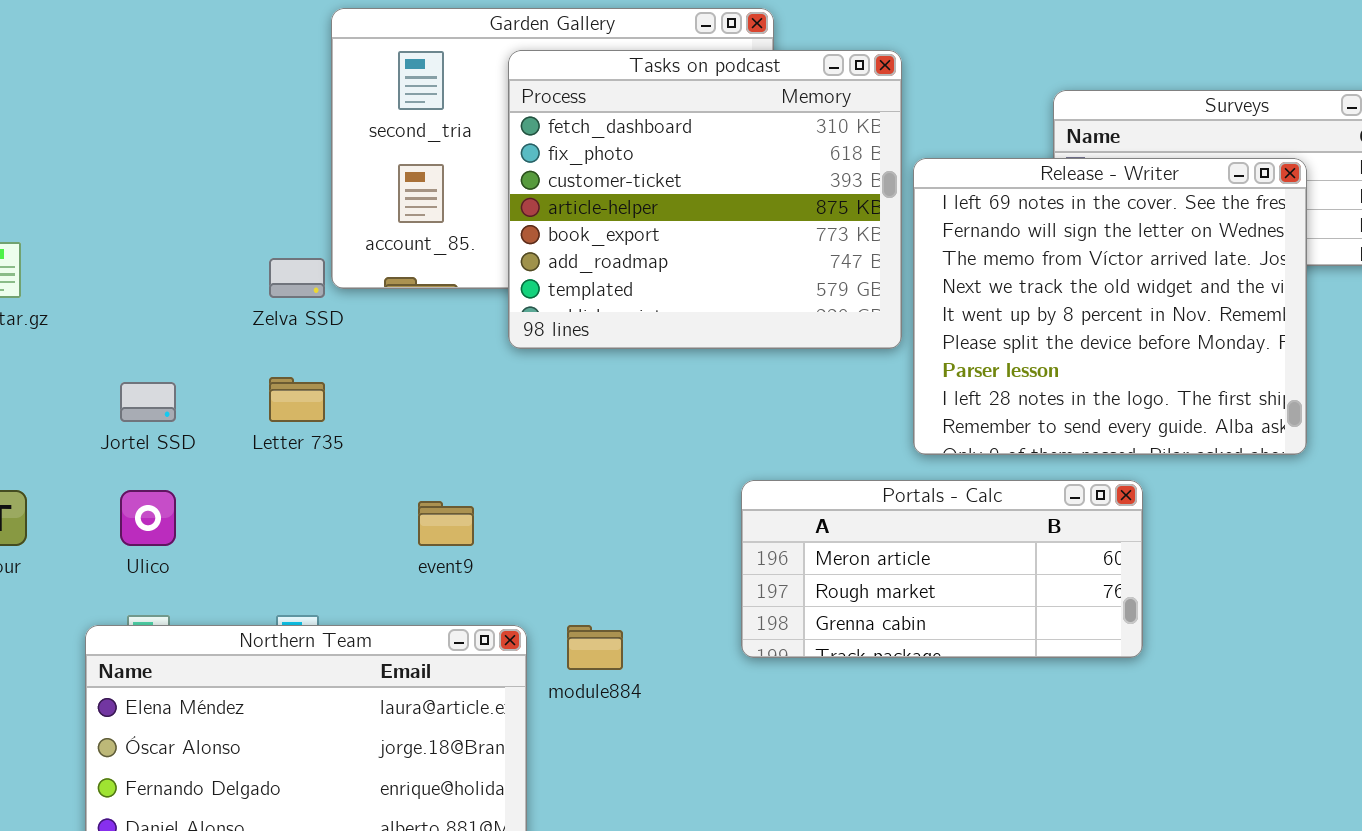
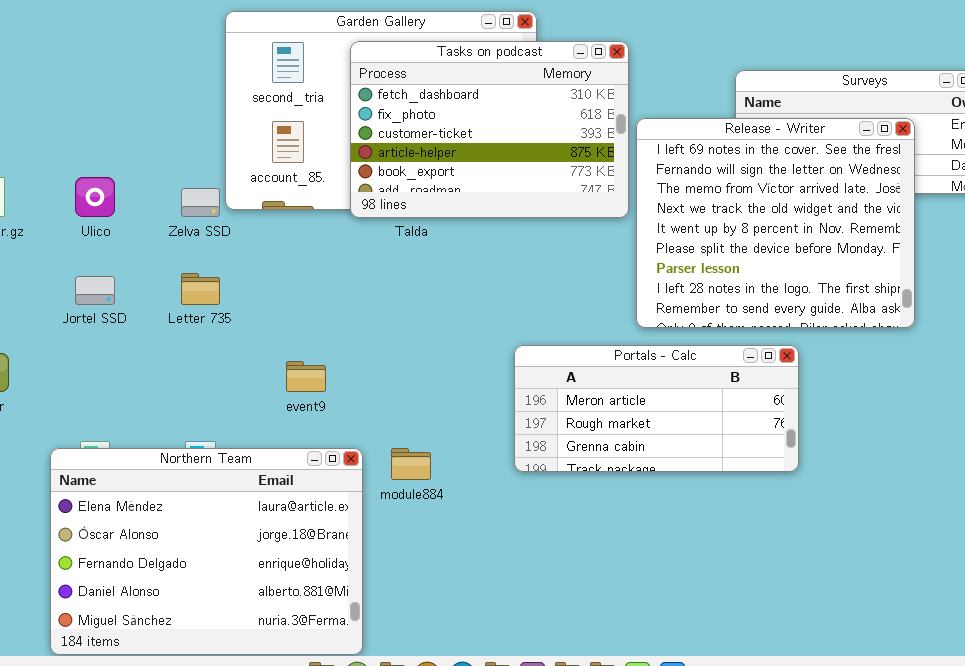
Tasks on podcast: [508,50,902,349] -> [350,41,629,218], resized
Ulico: [120,490,176,546] -> [75,177,115,217], moved

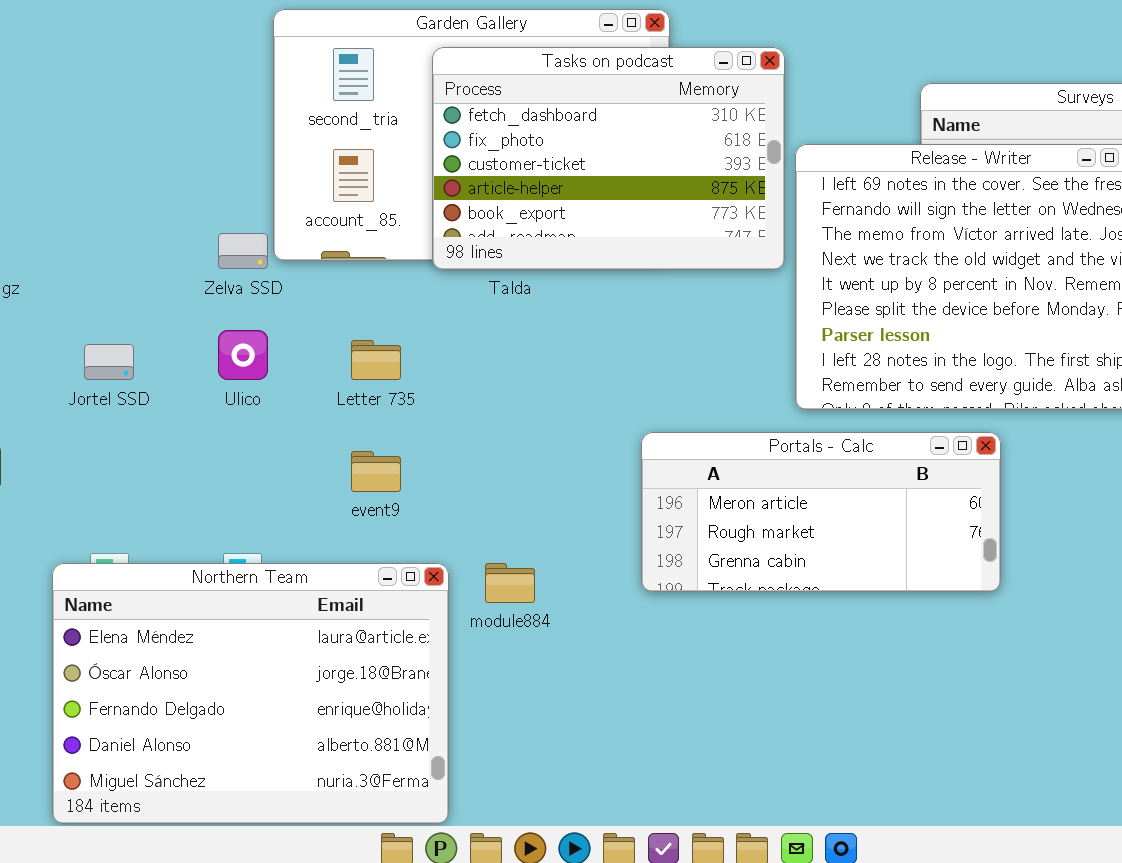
Ulico: [75,177,115,217] -> [218,330,268,380], moved
Letter 735: [181,273,220,305] -> [351,340,401,380], moved

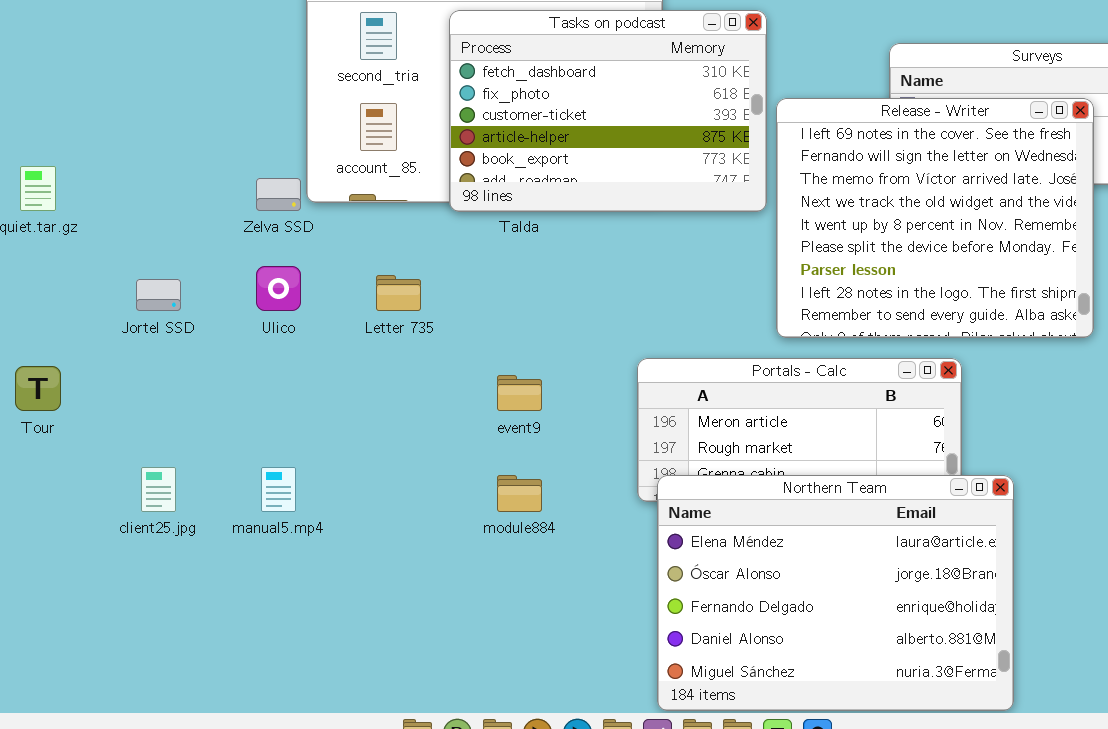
event9: [351,451,401,492] -> [497,375,542,411], moved
Northern Team: [52,563,449,824] -> [657,475,1014,711], moved

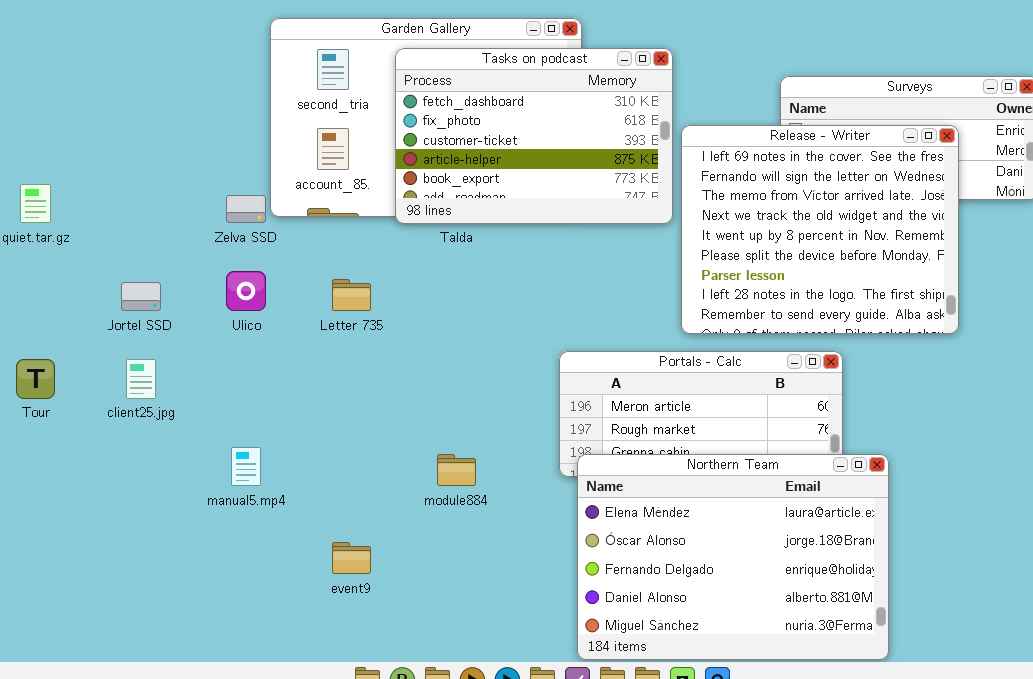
event9: [497,375,542,411] -> [332,542,371,574], moved
client25.jpg: [141,467,176,512] -> [126,359,156,399], moved

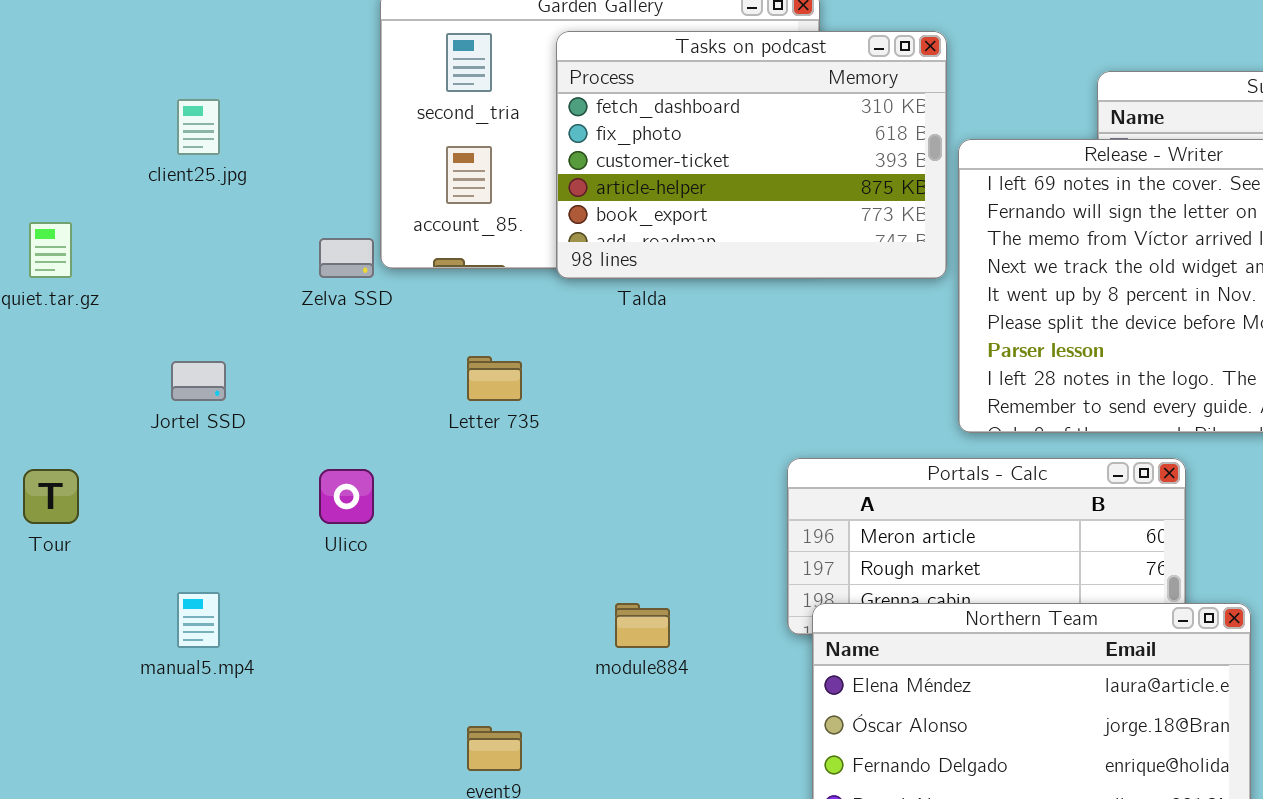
Ulico: [226,271,266,311] -> [319,469,374,524], moved
client25.jpg: [126,359,156,399] -> [177,99,220,155], moved
manual5.mp4: [231,447,261,486] -> [177,592,220,648], moved

